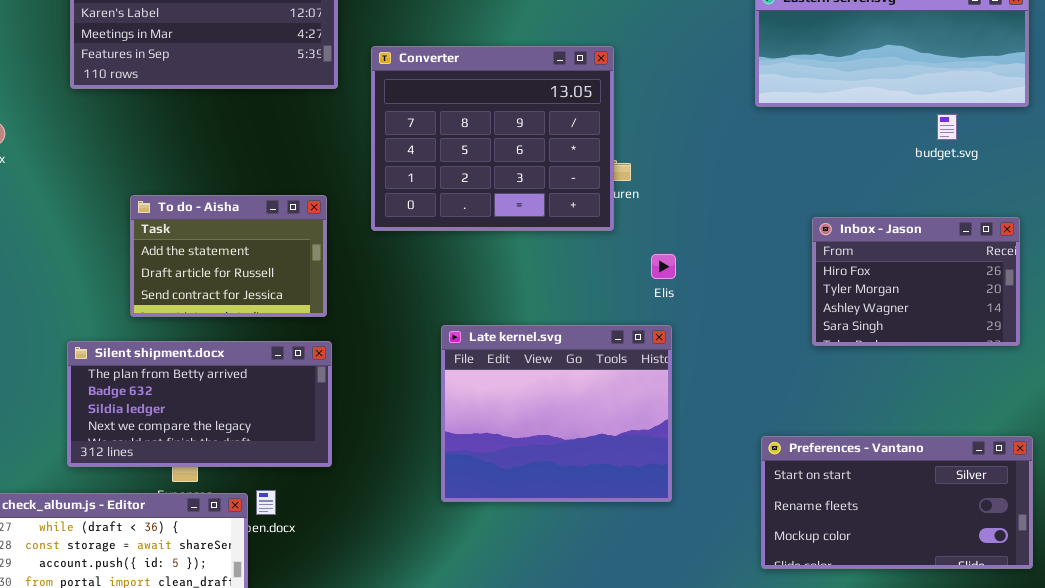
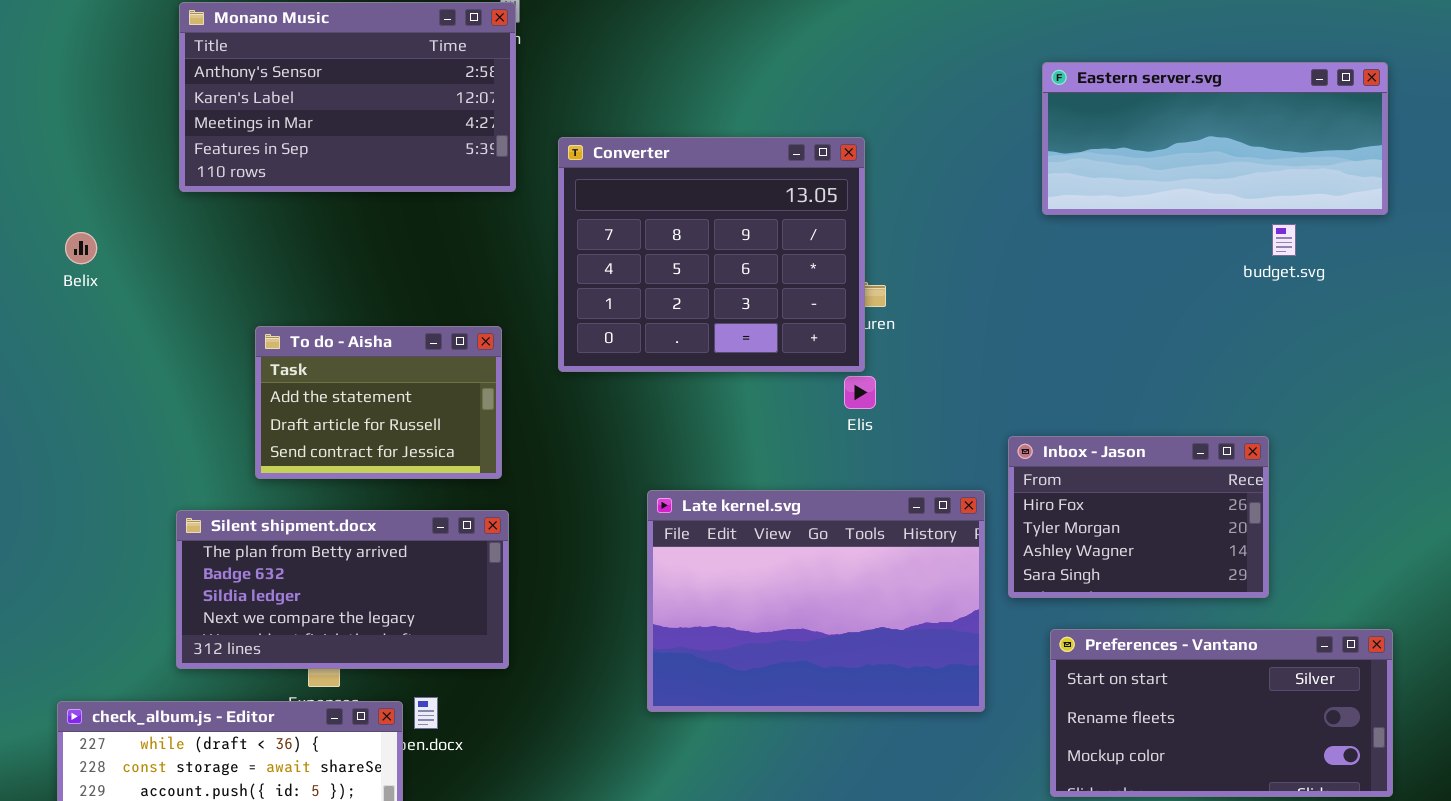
Inbox - Jason: [812,217,1020,346] -> [1008,436,1269,598], moved
Elis: [651,254,676,279] -> [844,376,876,409], moved
Late kernel.svg: [441,325,672,502] -> [647,490,985,712], resized

